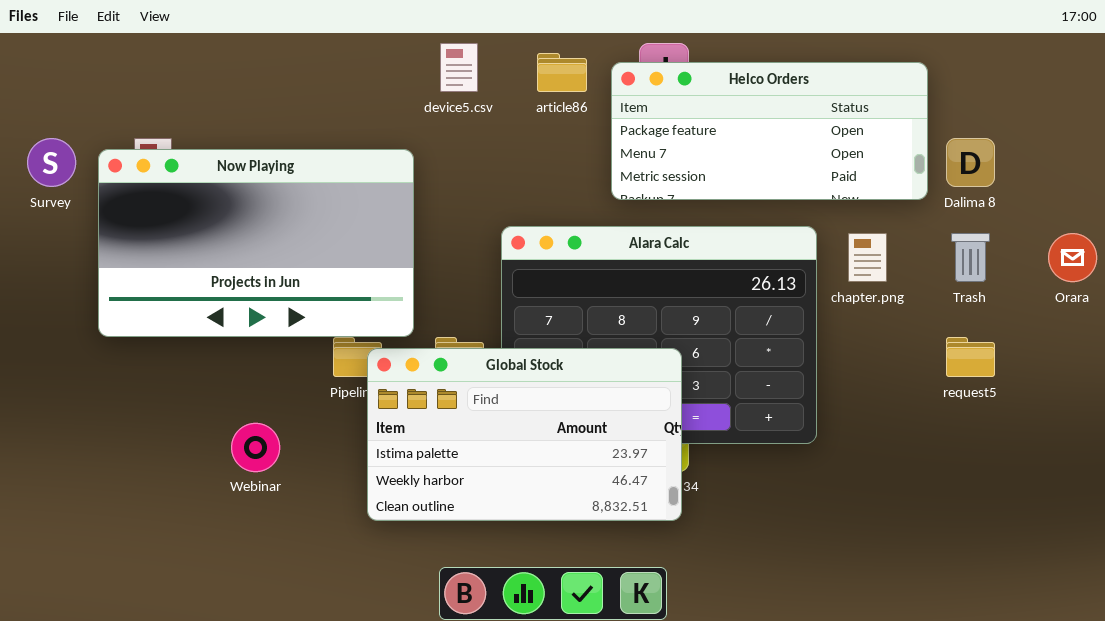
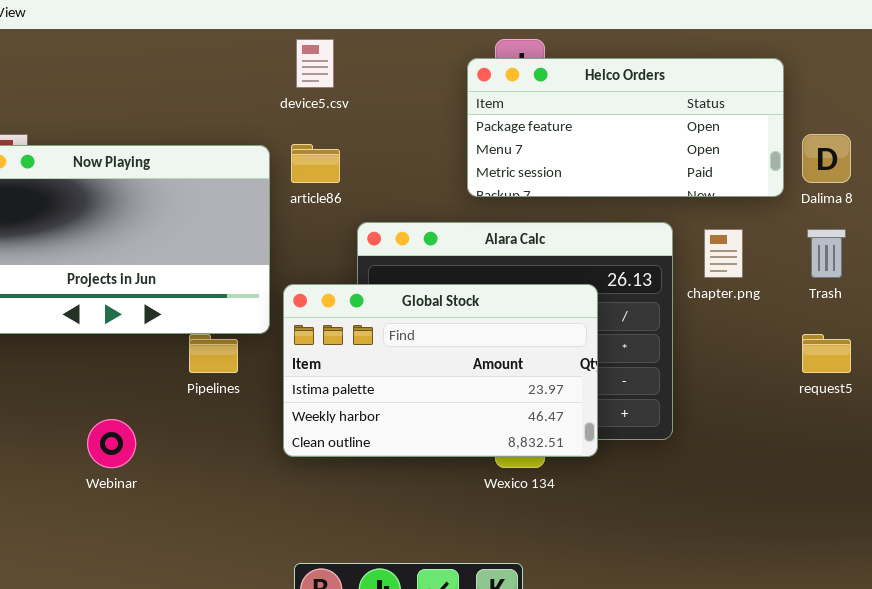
article86: [537,53,587,92] -> [291,144,340,183], moved
Global Stock: [367,348,682,521] -> [283,284,598,457], moved

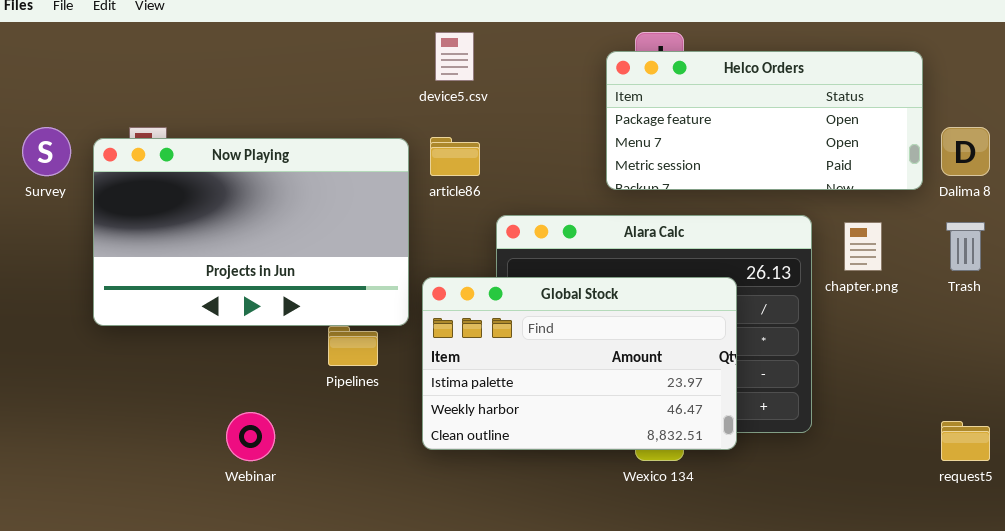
request5: [802,334,851,373] -> [941,421,990,461], moved

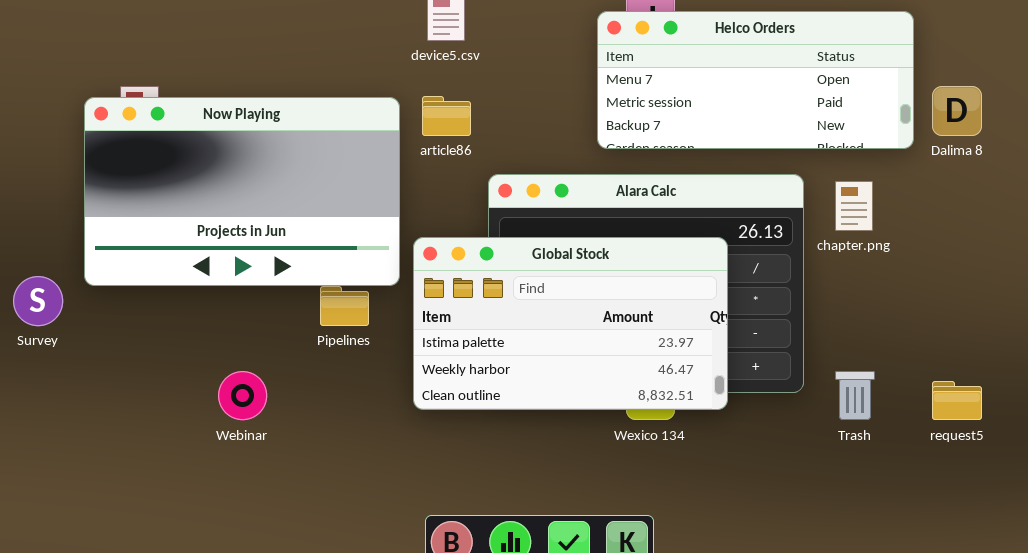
Helco Orders: [606,51,923,190] -> [597,11,914,149], scrolled down 1 row
Survey: [22,127,71,176] -> [13,276,63,326], moved
Trash: [946,222,985,271] -> [835,371,875,420], moved

